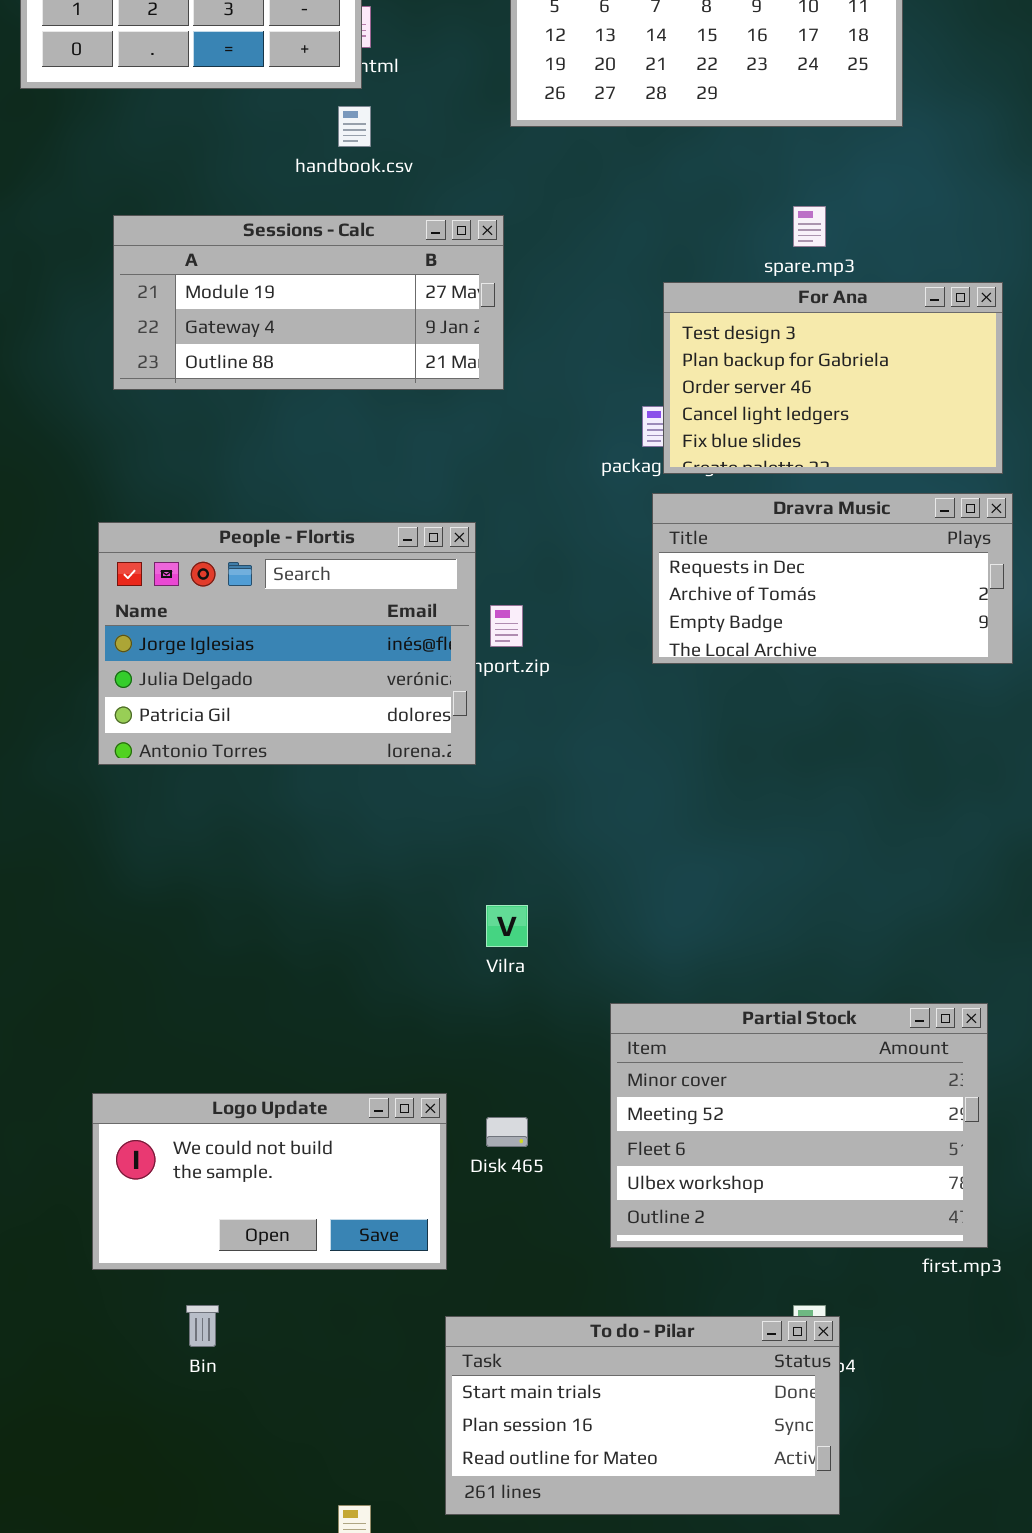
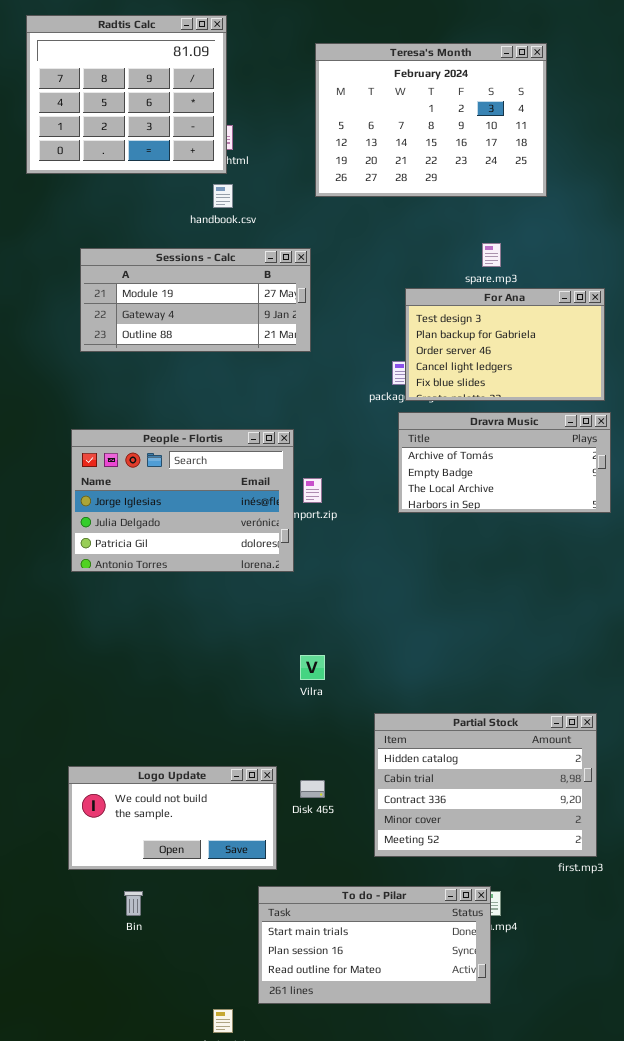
Dravra Music: [652,493,1013,664] -> [398,412,611,513], scrolled down 1 row
Partial Stock: [610,1003,988,1248] -> [374,713,597,857], scrolled up 3 rows
To do - Pilar: [445,1316,840,1515] -> [258,886,491,1004], moved

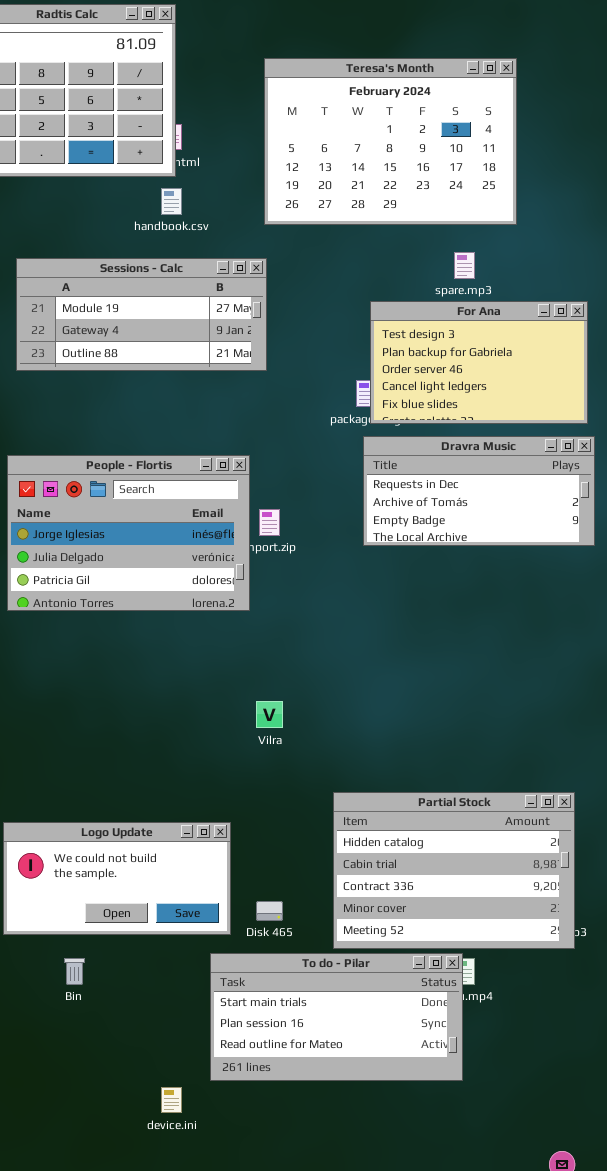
Teresa's Month: [315,43,547,197] -> [264,58,517,225], moved
Dravra Music: [398,412,611,513] -> [363,436,595,546], scrolled up 1 row
Partial Stock: [374,713,597,857] -> [333,792,575,949], moved
Disk 465: [300,780,325,798] -> [256,901,283,921], moved

